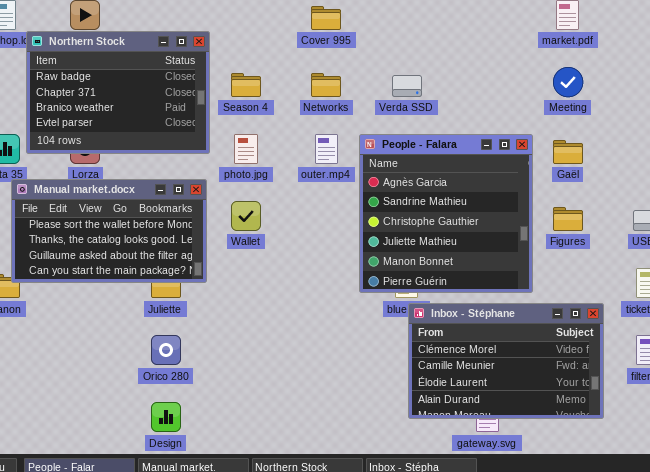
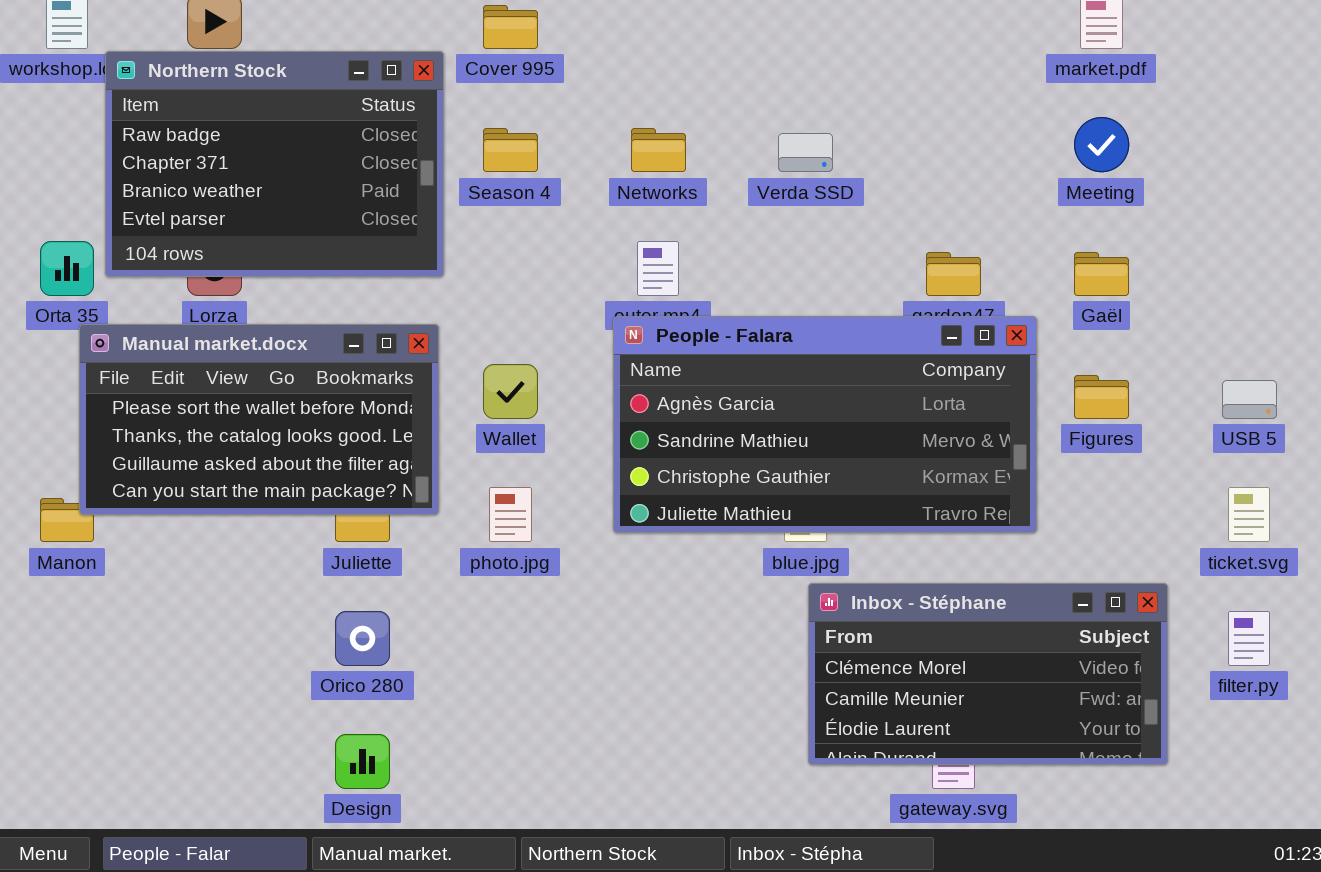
Cover 995: [311,6,341,30] -> [483,5,538,49], moved
photo.jpg: [234,134,258,164] -> [489,487,532,542], moved
People - Falara: [359,134,533,293] -> [613,316,1037,533], resized
Inbox - Stéphane: [408,303,604,419] -> [808,583,1168,765], resized

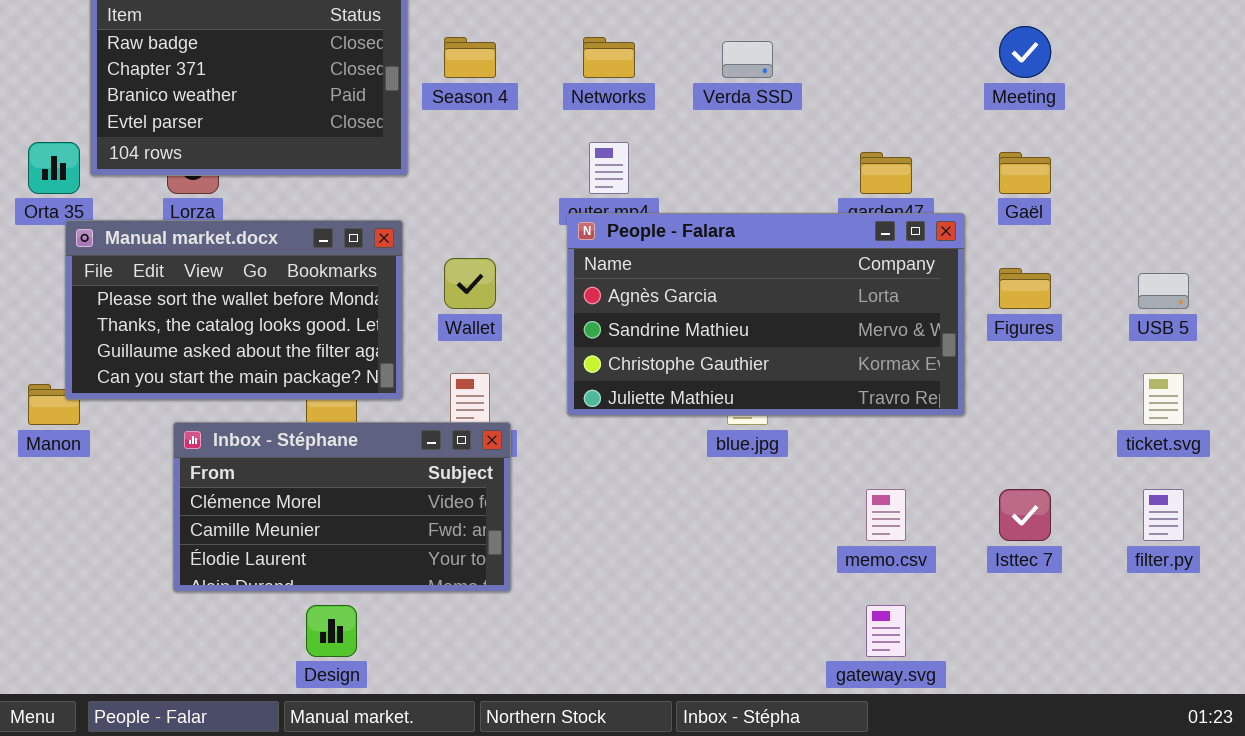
Inbox - Stéphane: [808,583,1168,765] -> [173,422,511,592], moved

